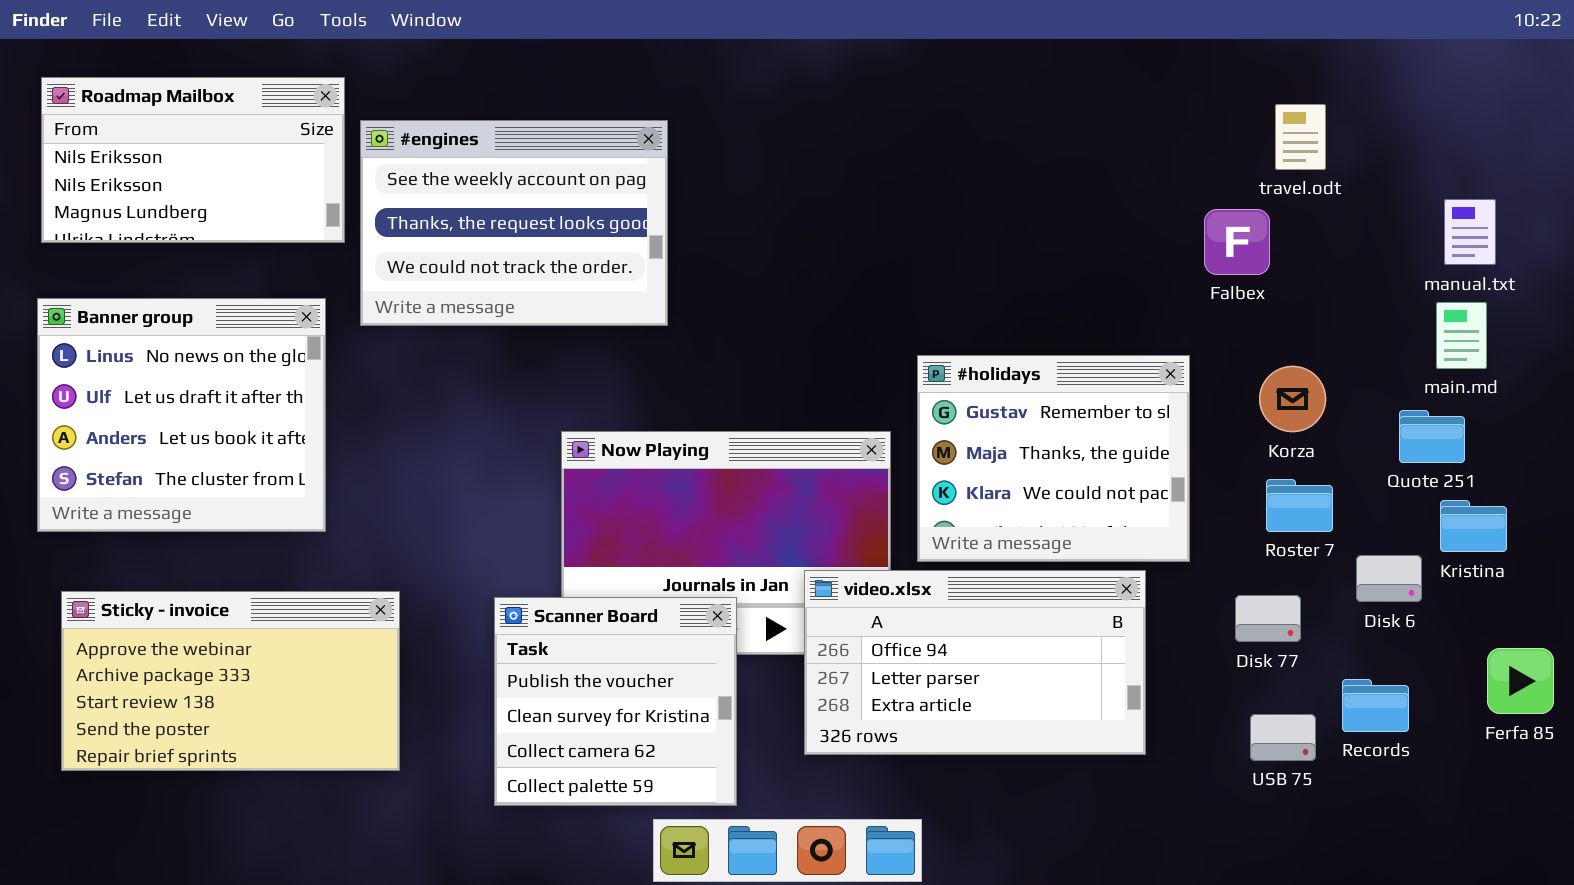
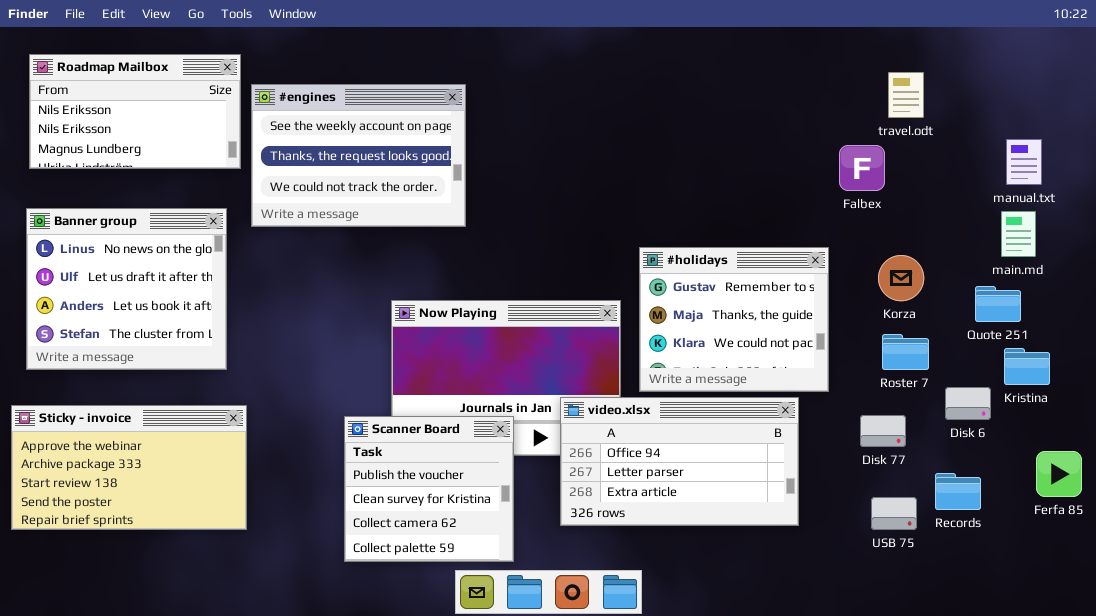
Sticky - invoice: [61,591,400,771] -> [11,405,247,530], moved

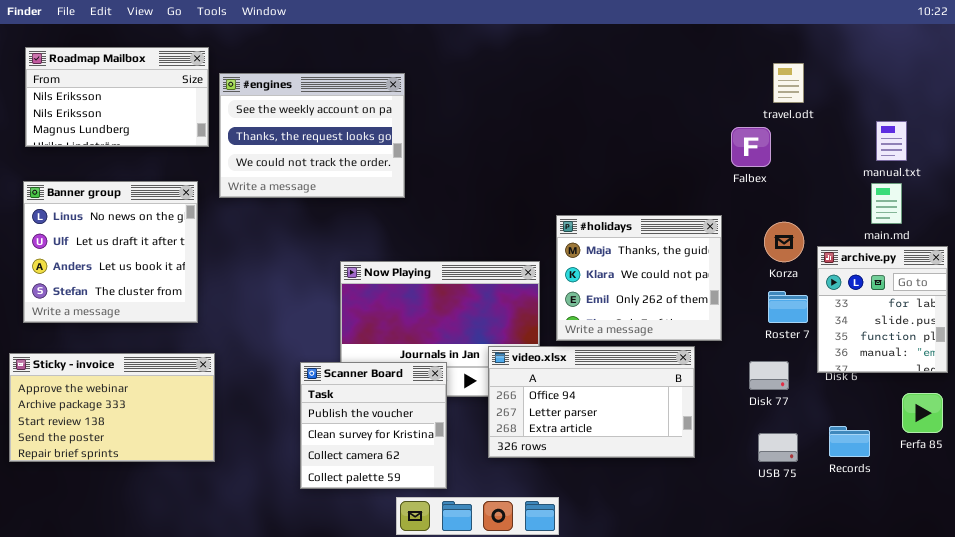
#holidays: [639,247,829,392] -> [556,215,722,341], scrolled down 1 row
archive.py: none -> [817,246,948,373], opened
Records: [935,473,981,510] -> [829,426,870,457], moved

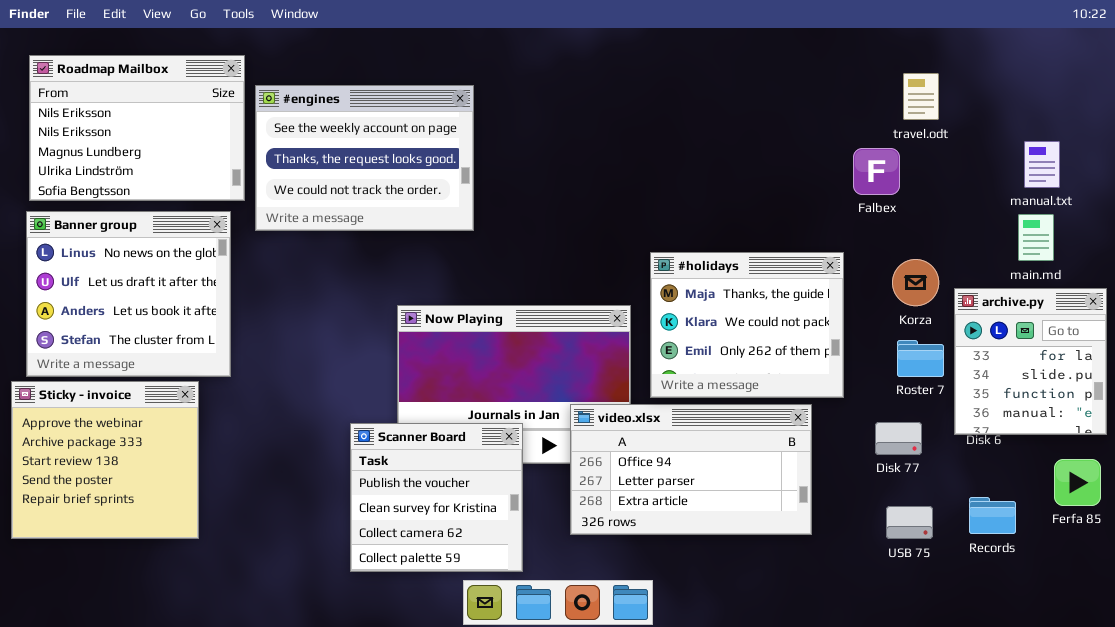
Roadmap Mailbox: [25,47,209,147] -> [29,55,245,201], resized
Sticky - invoice: [9,353,215,462] -> [11,381,199,539], resized

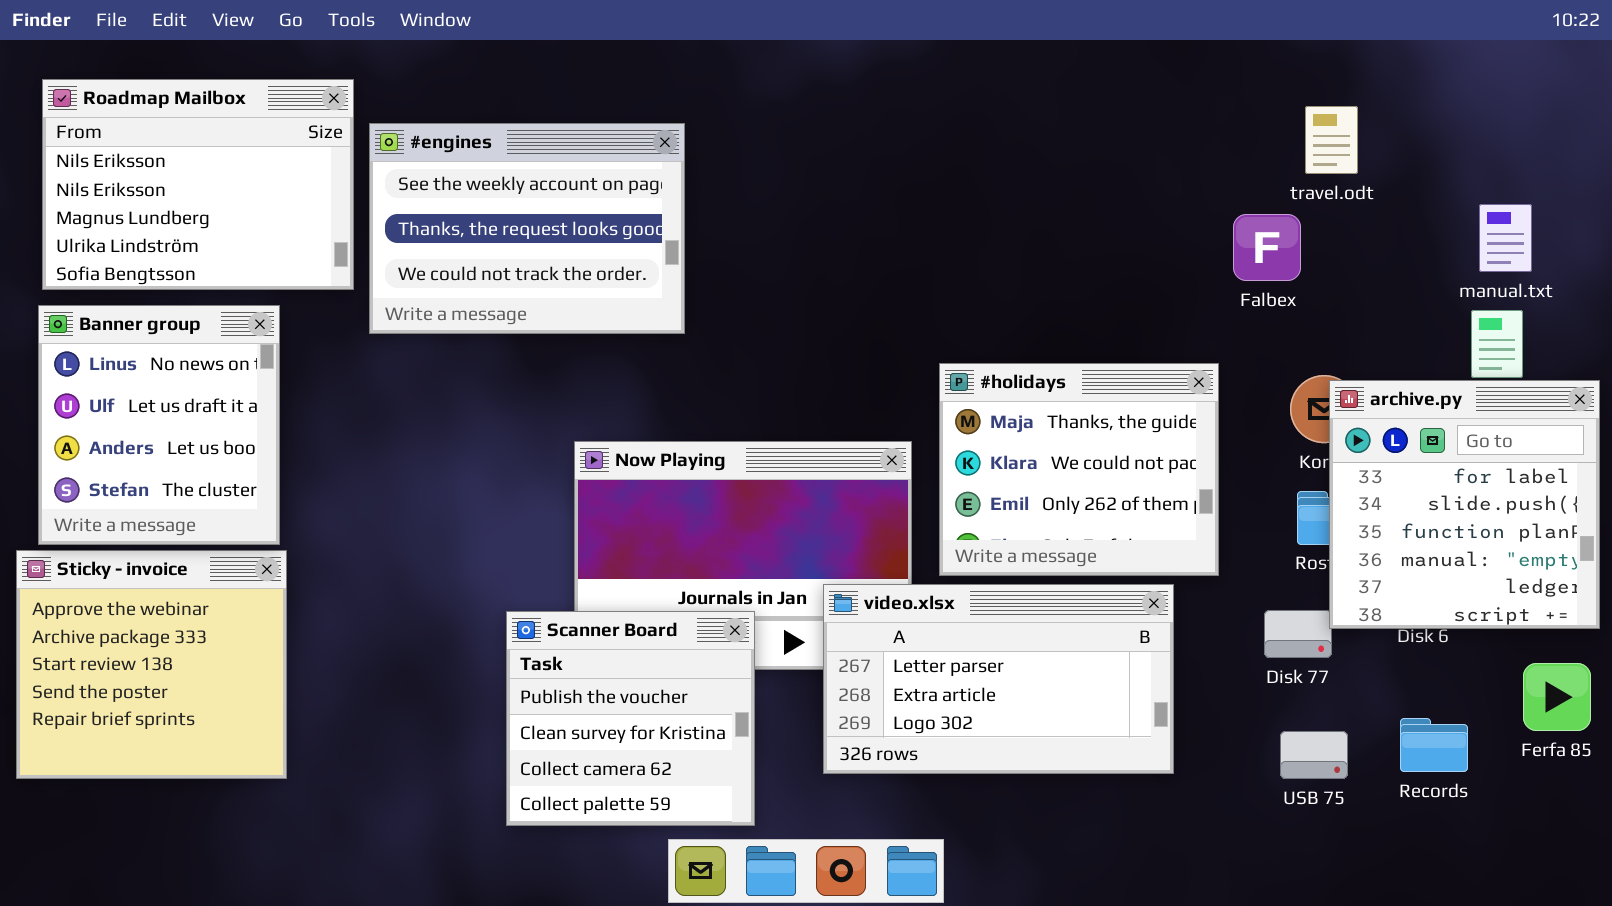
Banner group: [26,211,231,377] -> [38,305,280,545], resized
archive.py: [954,288,1107,435] -> [1329,380,1600,629], resized
video.xlsx: [570,404,812,535] -> [823,584,1174,774], scrolled down 1 row

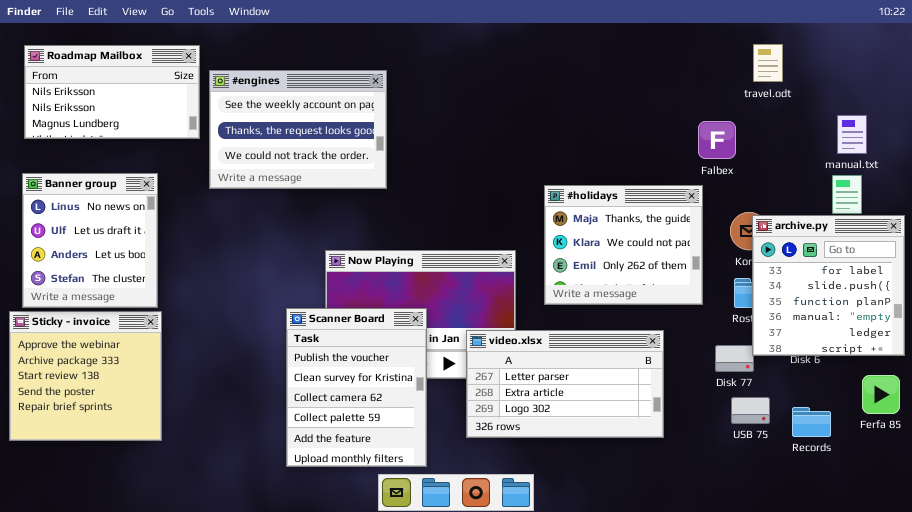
Roadmap Mailbox: [42,79,354,290] -> [24,45,200,139], resized
travel.odt: [1305,106,1358,174] -> [753,44,783,82], moved
#holidays: [939,363,1219,576] -> [544,185,703,305], moved
Scanner Board: [506,611,755,826] -> [286,308,427,467], resized
USB 75: [1280,731,1348,779] -> [731,397,770,424], moved

